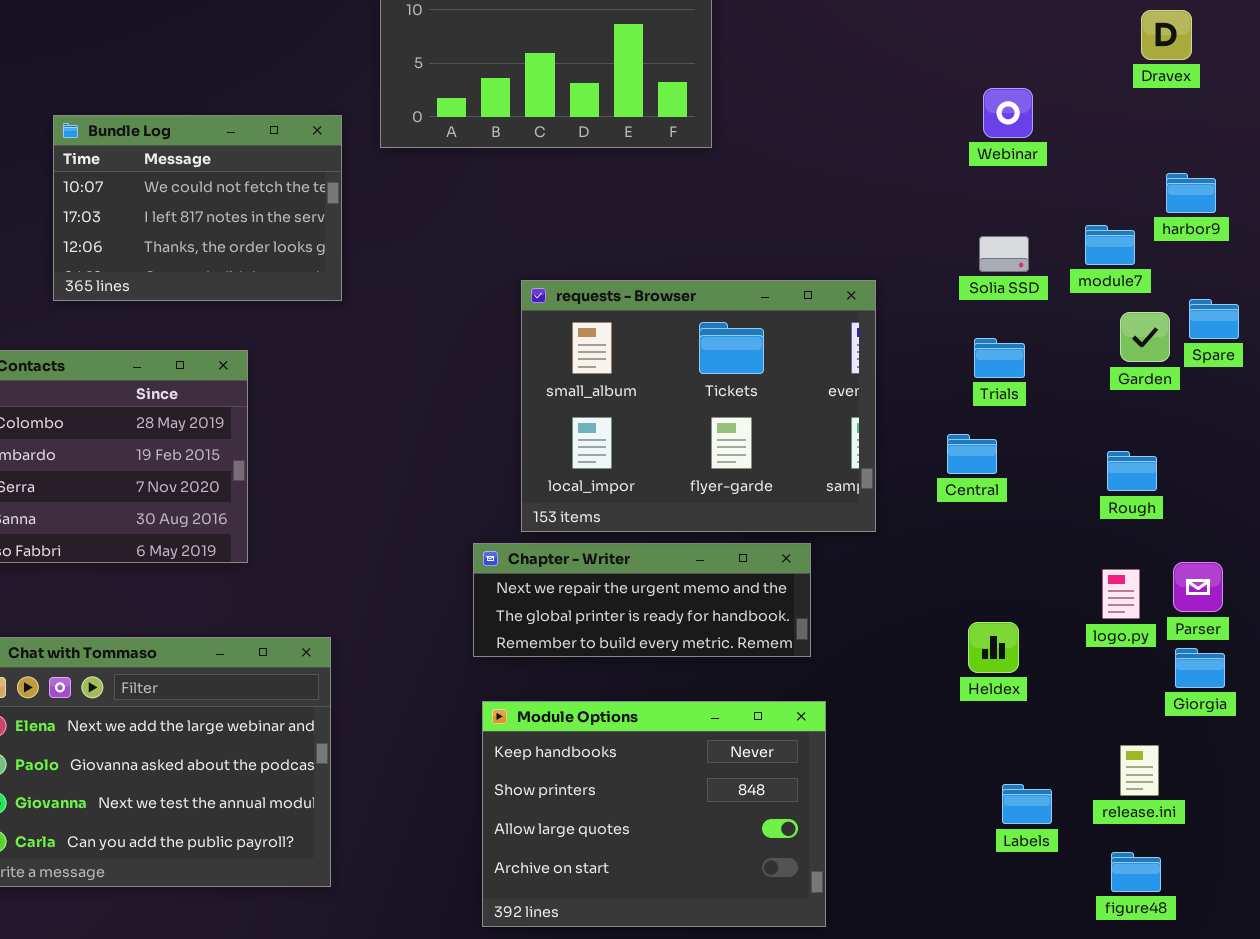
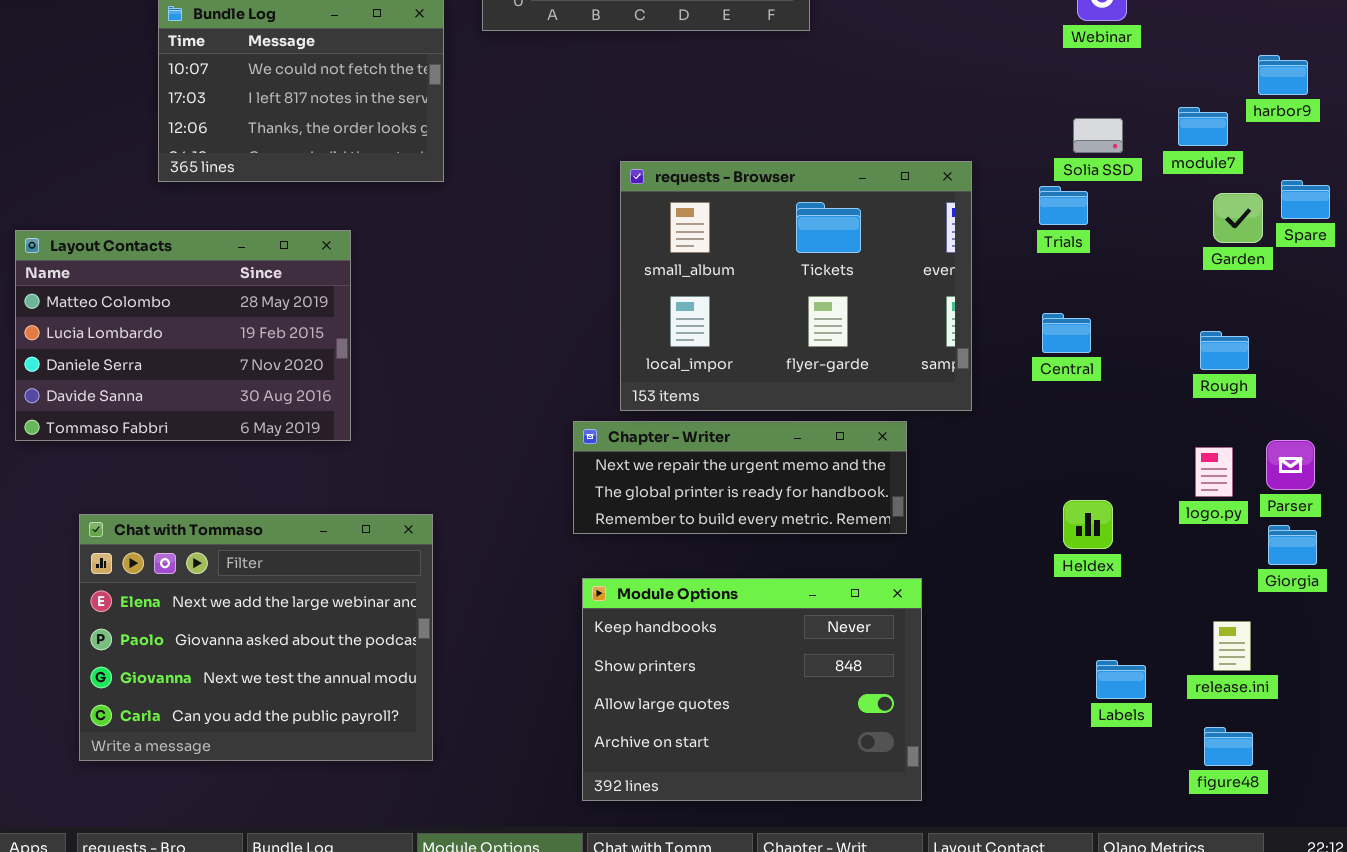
Trials: [974,338,1025,378] -> [1039,186,1088,225], moved

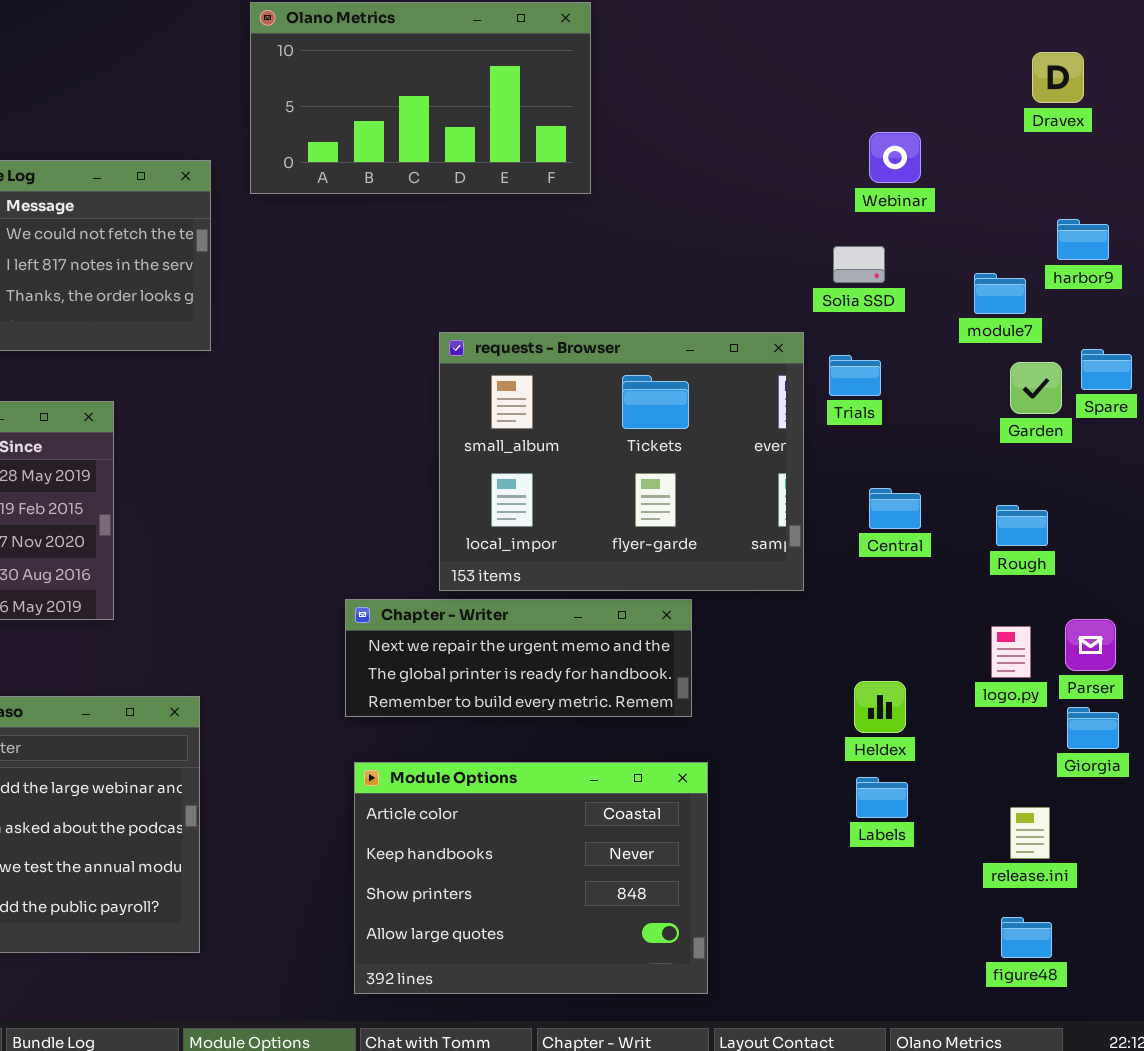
Solia SSD: [1073,118,1123,153] -> [833,246,885,283], moved
requests - Browser: [620,161,972,411] -> [439,332,804,591], moved
Central: [1042,313,1091,353] -> [869,488,921,529], moved
Module Options: [582,578,922,801] -> [354,762,708,994], scrolled up 1 row
Labels: [1096,660,1146,699] -> [856,777,908,818], moved

